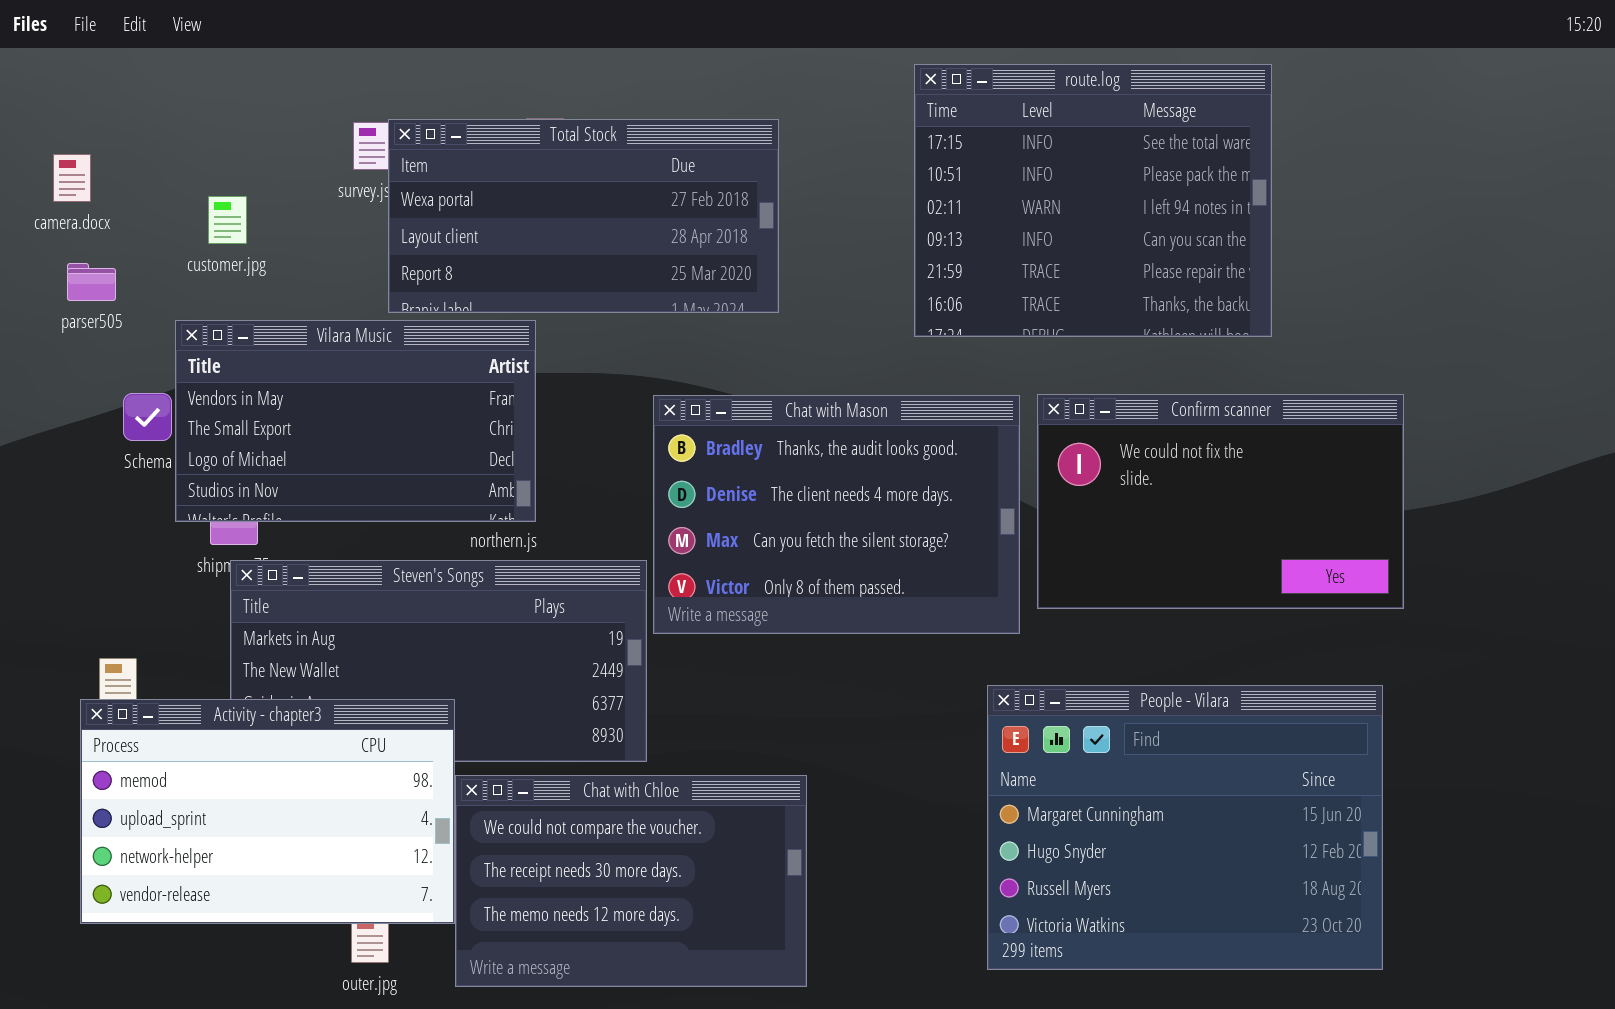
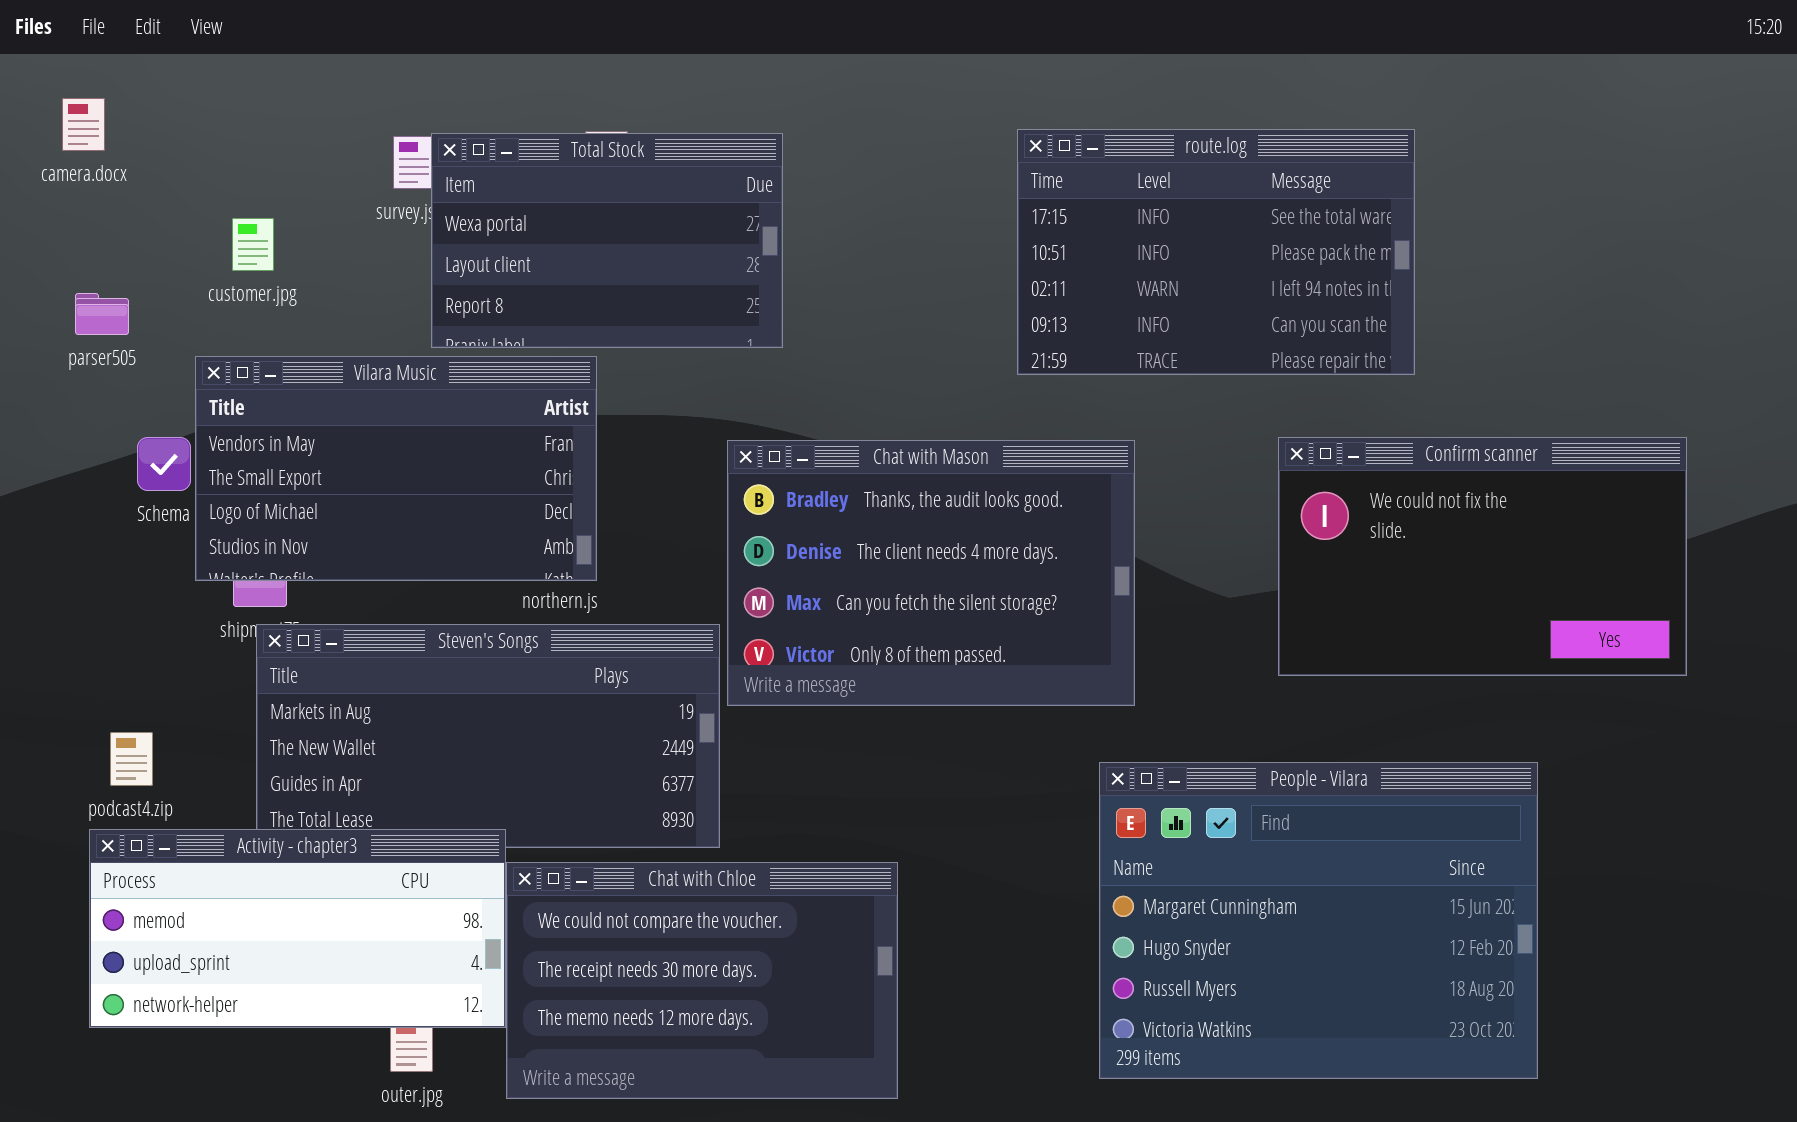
route.log: [914,64,1272,337] -> [1017,129,1415,375], resized
Total Stock: [388,119,779,313] -> [431,133,783,348], resized
camera.docx: [53,154,91,202] -> [62,98,105,151], moved
Confirm scanner: [1037,394,1404,609] -> [1278,437,1687,676], moved
Activity - chapter3: [80,699,455,924] -> [89,829,506,1028], resized

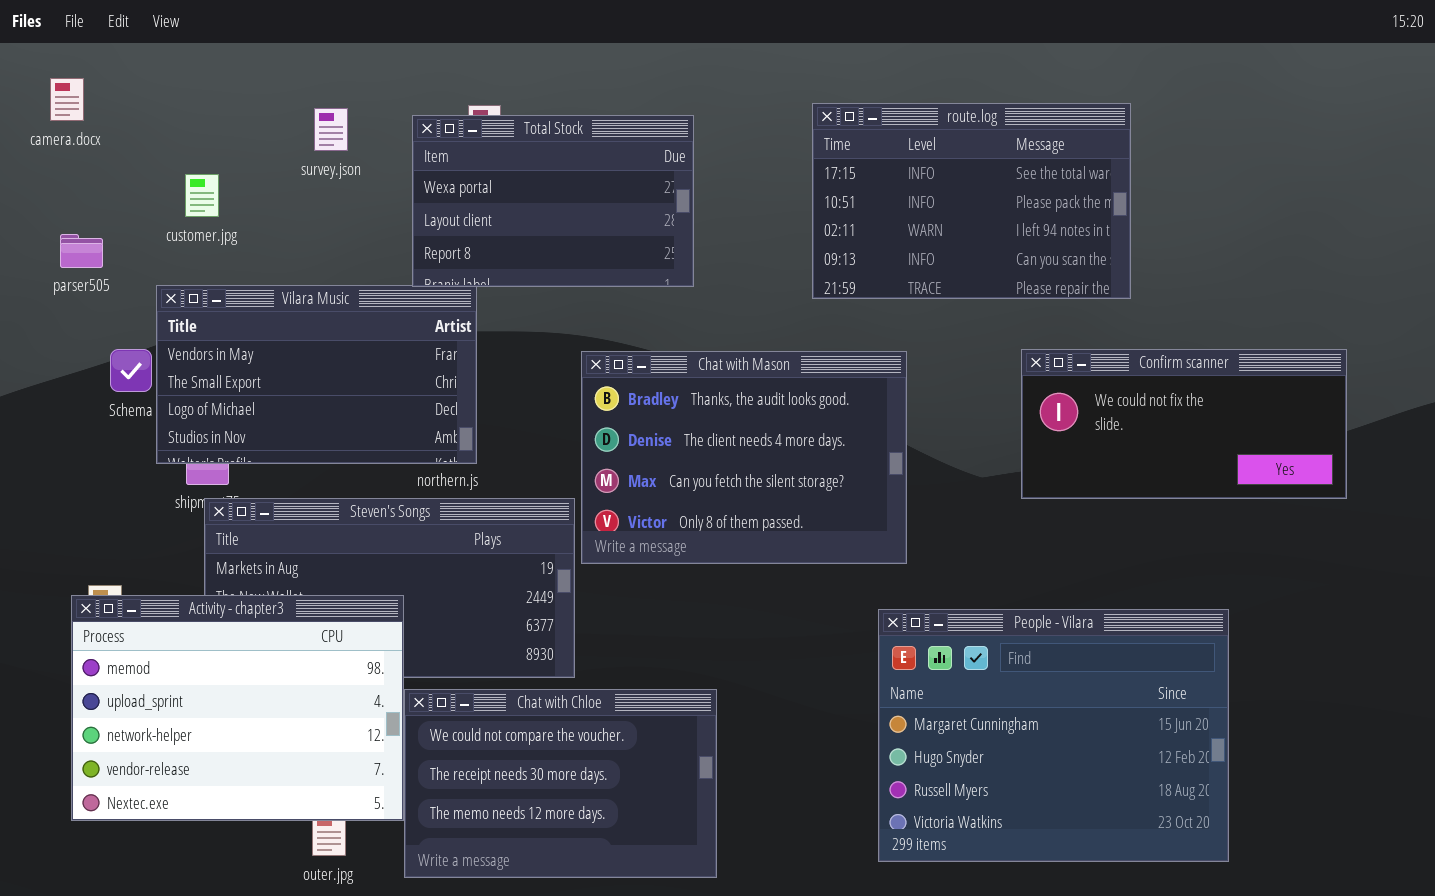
Total Stock: [431,133,783,348] -> [412,115,694,287], moved
Confirm scanner: [1278,437,1687,676] -> [1021,349,1347,499], resized
Activity - chapter3: [89,829,506,1028] -> [71,595,404,821], resized

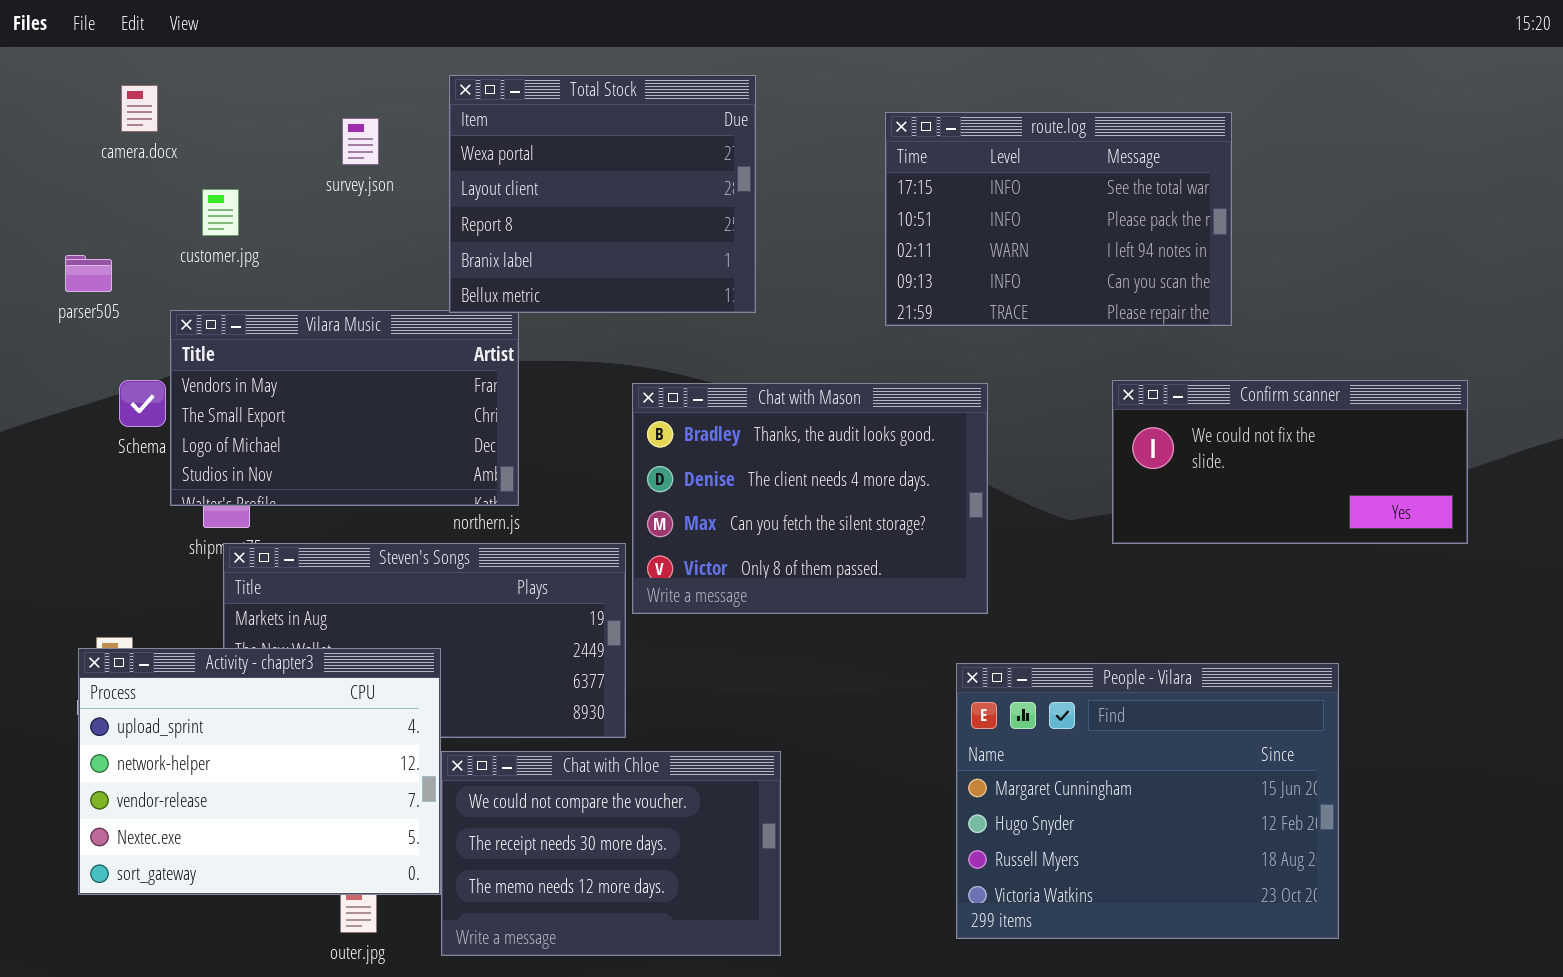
camera.docx: [50,78,84,121] -> [121,85,158,132], moved
Total Stock: [412,115,694,287] -> [449,75,756,313], resized
Activity - chapter3: [71,595,404,821] -> [78,648,441,895], scrolled down 1 row

